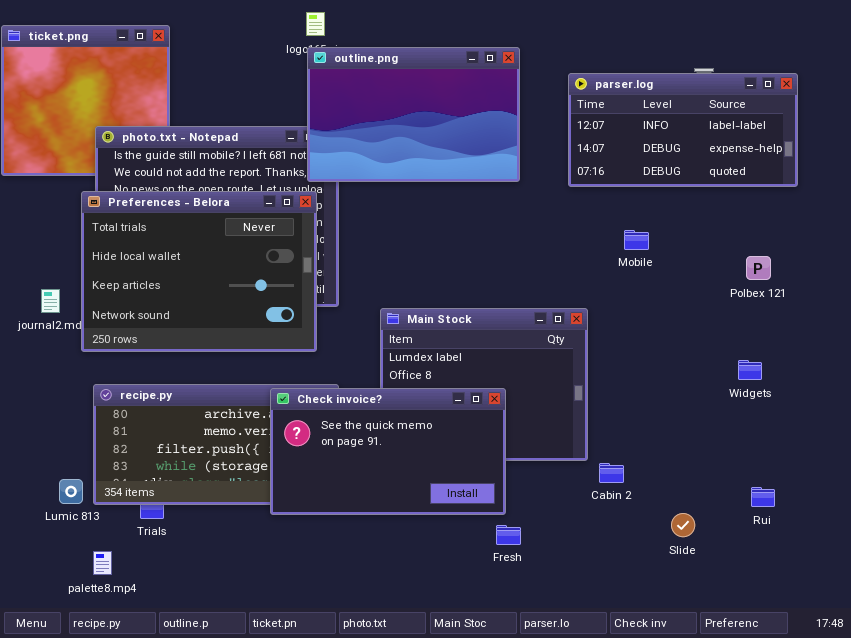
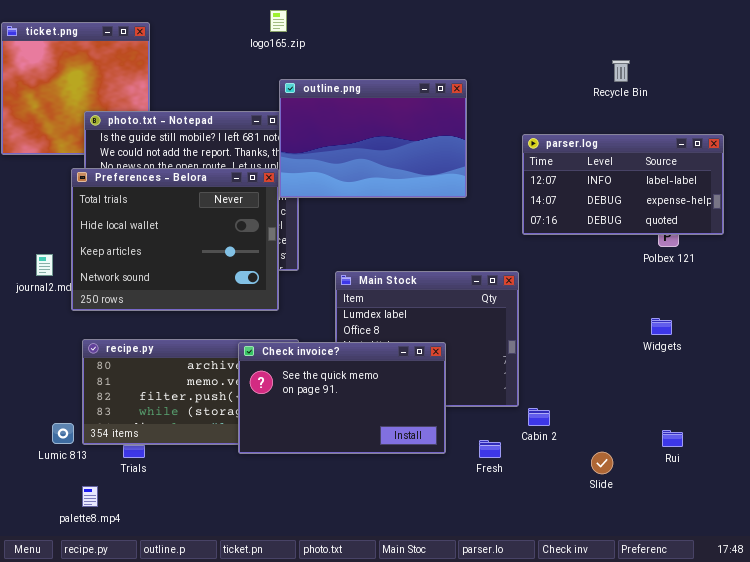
outline.png: [307,47,520,182] -> [279,79,467,198], moved
parser.log: [568,73,798,187] -> [522,134,724,235], moved
Fresh: [496,525,521,545] -> [479,440,501,458], moved

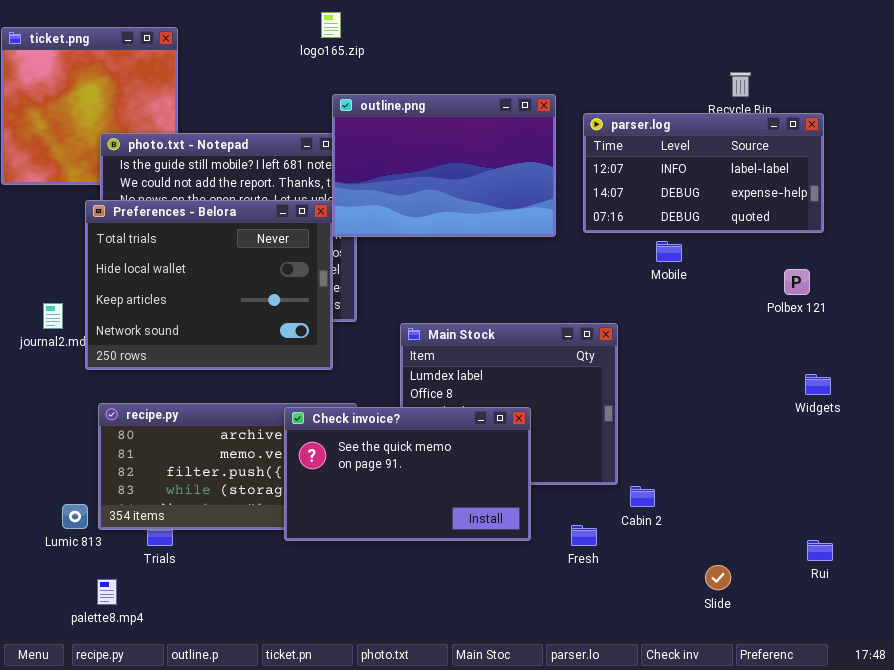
parser.log: [522,134,724,235] -> [583,113,824,233], moved
Widgets: [651,318,672,335] -> [805,374,831,395], moved
Rui: [662,430,683,447] -> [807,540,833,561], moved
Slide: [591,452,613,474] -> [705,565,731,590], moved

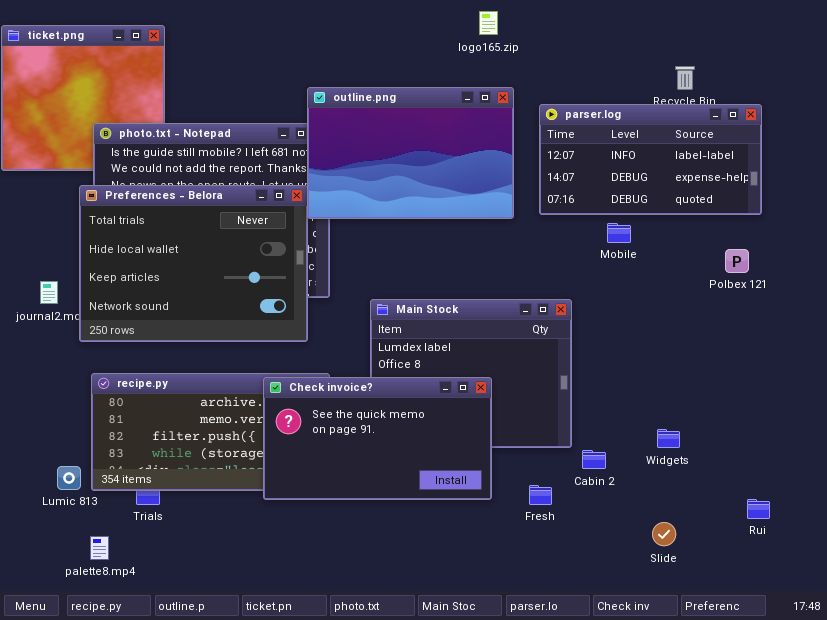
logo165.zip: [321,12,341,38] -> [479,11,498,35], moved
Widgets: [805,374,831,395] -> [657,429,680,448], moved

